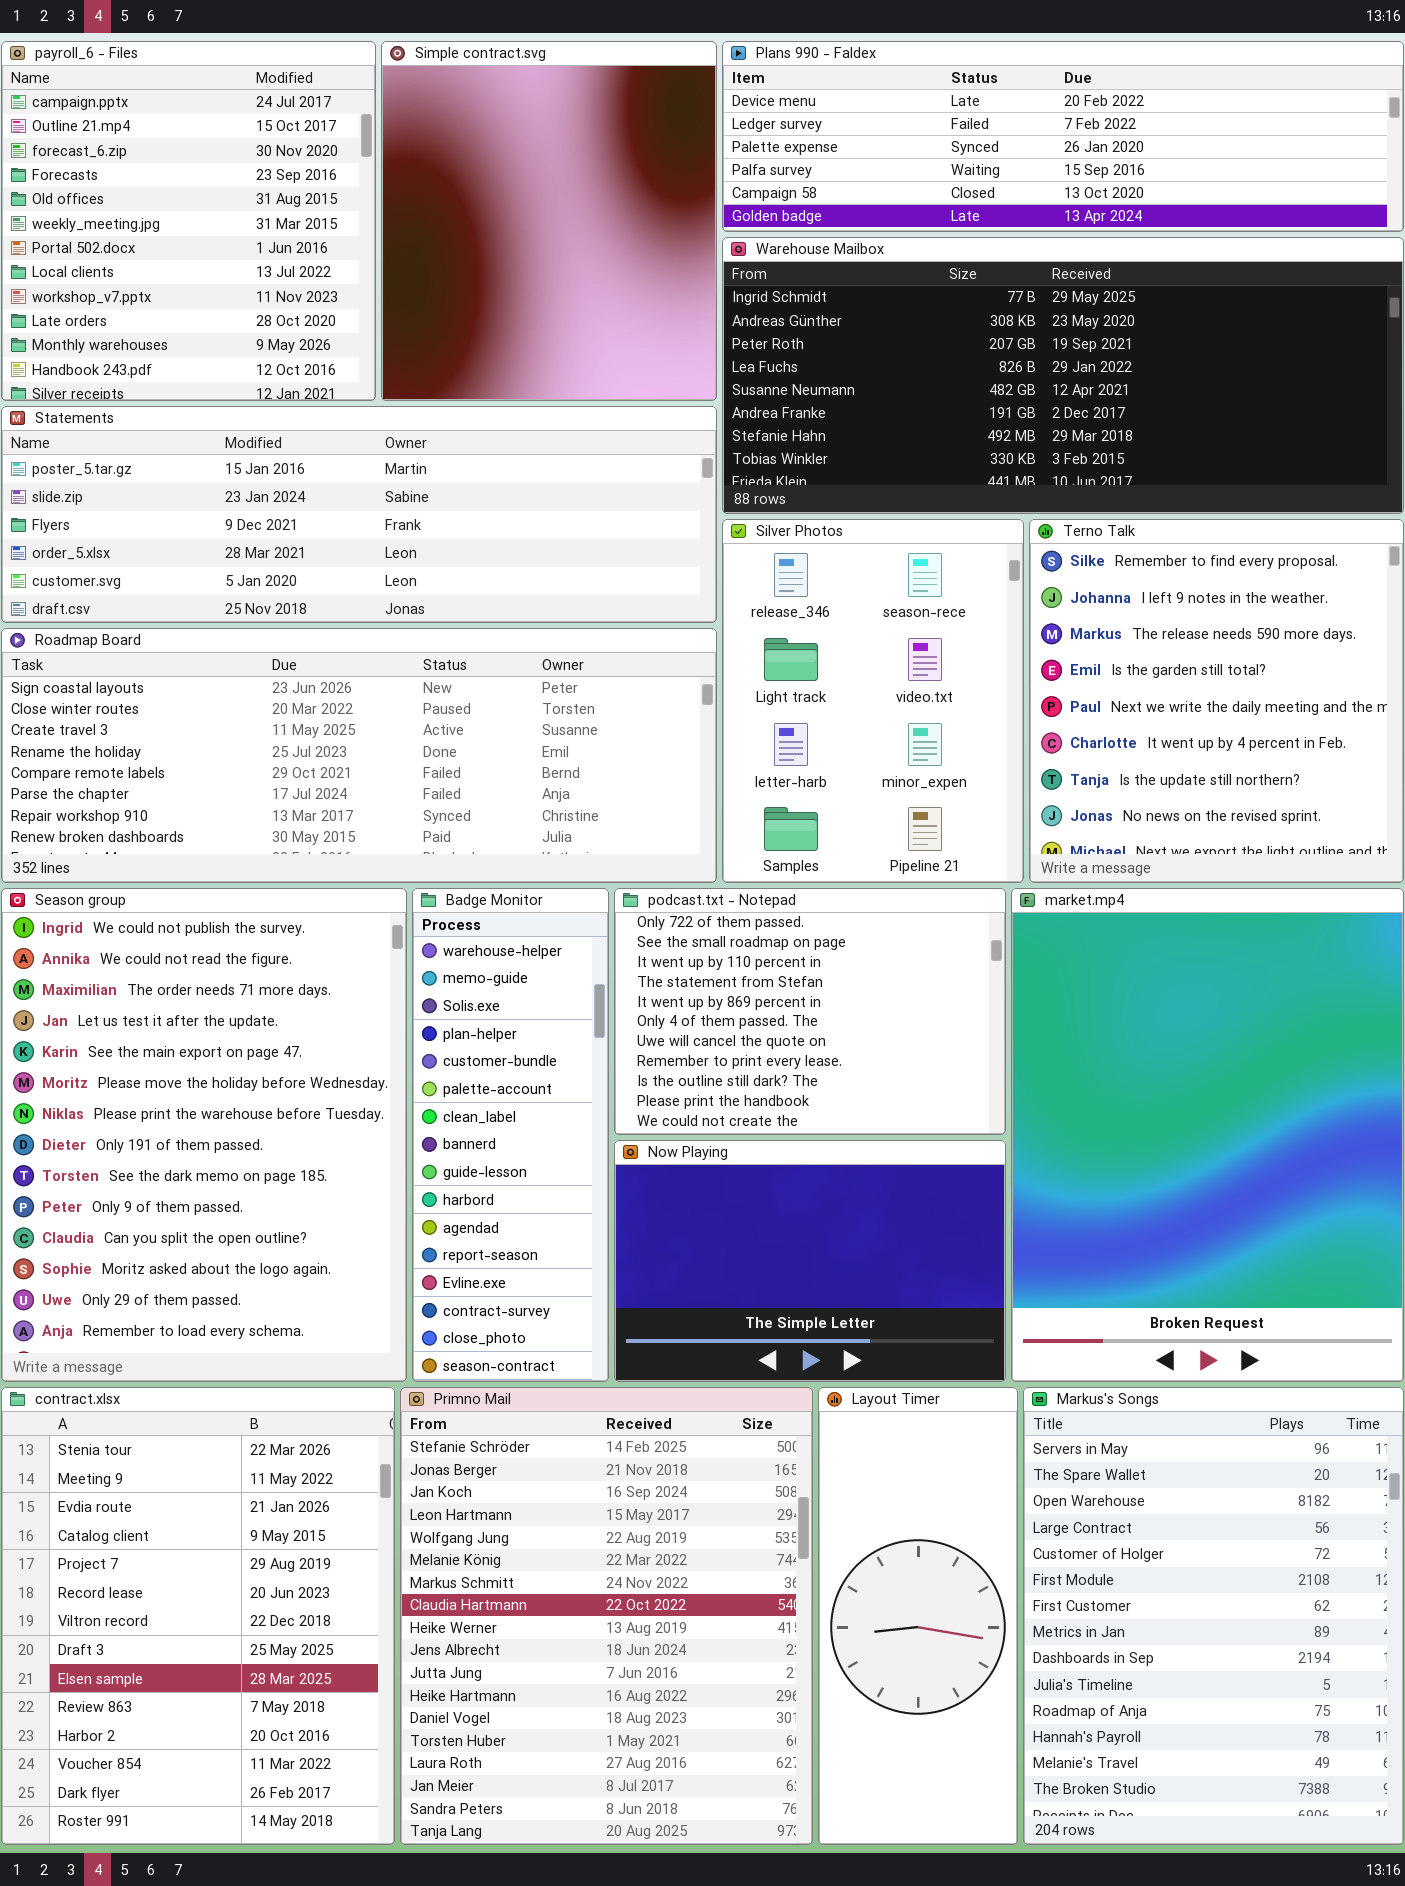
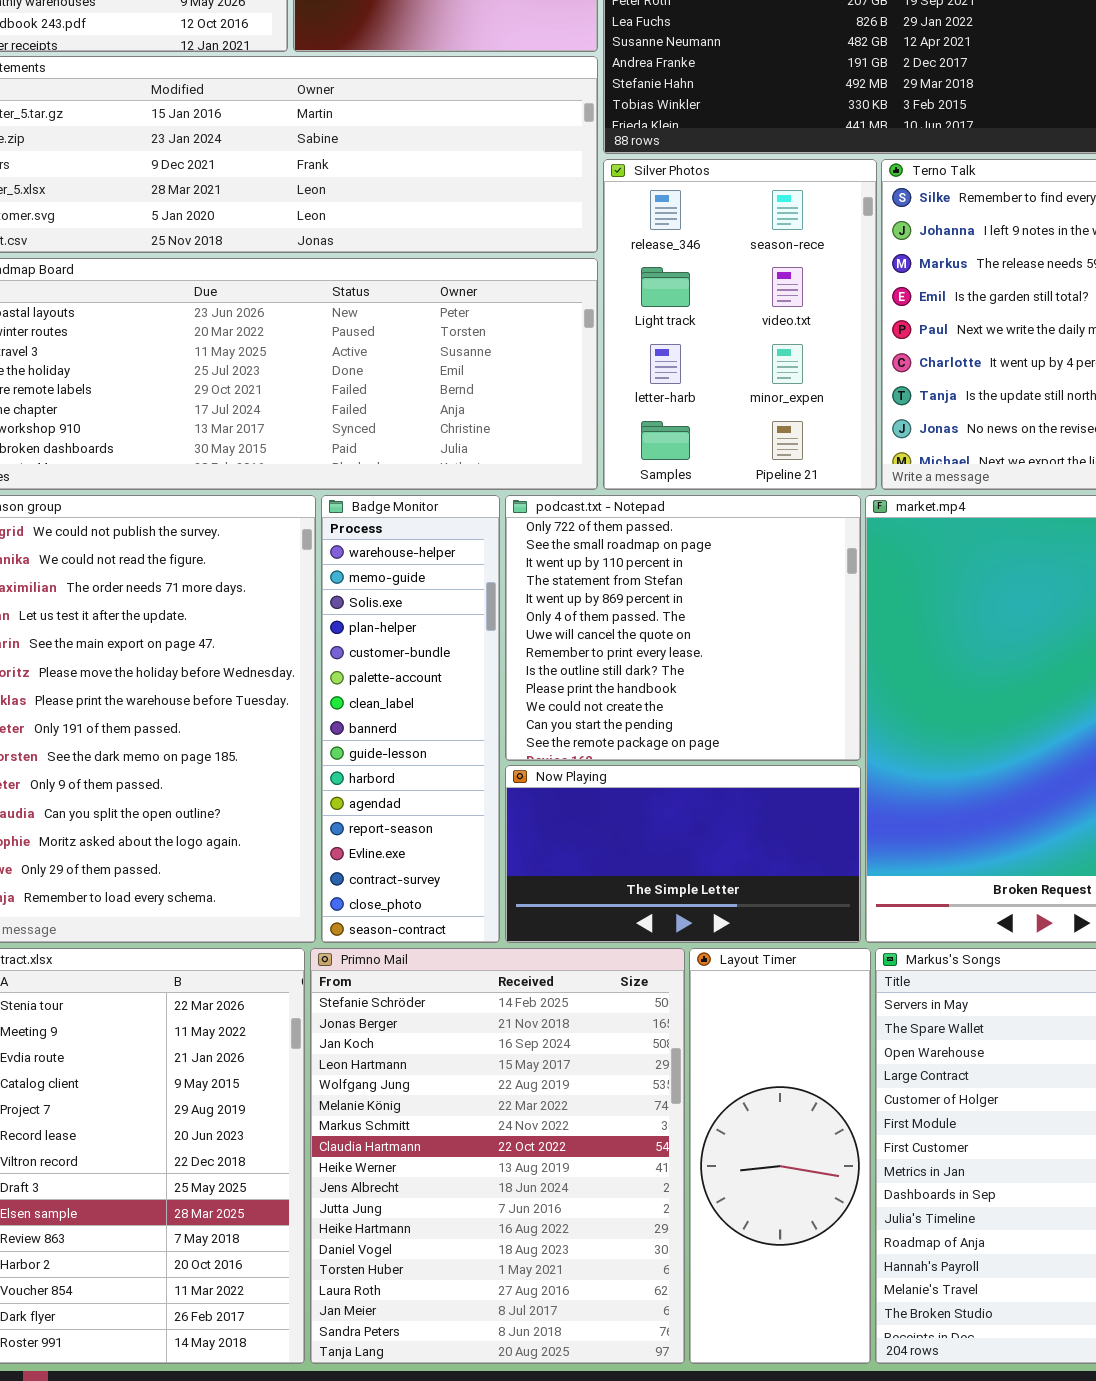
podcast.txt - Notepad: [614,888,1006,1135] -> [505,495,861,761], resized
Now Playing: [614,1140,1006,1382] -> [505,765,861,943], resized

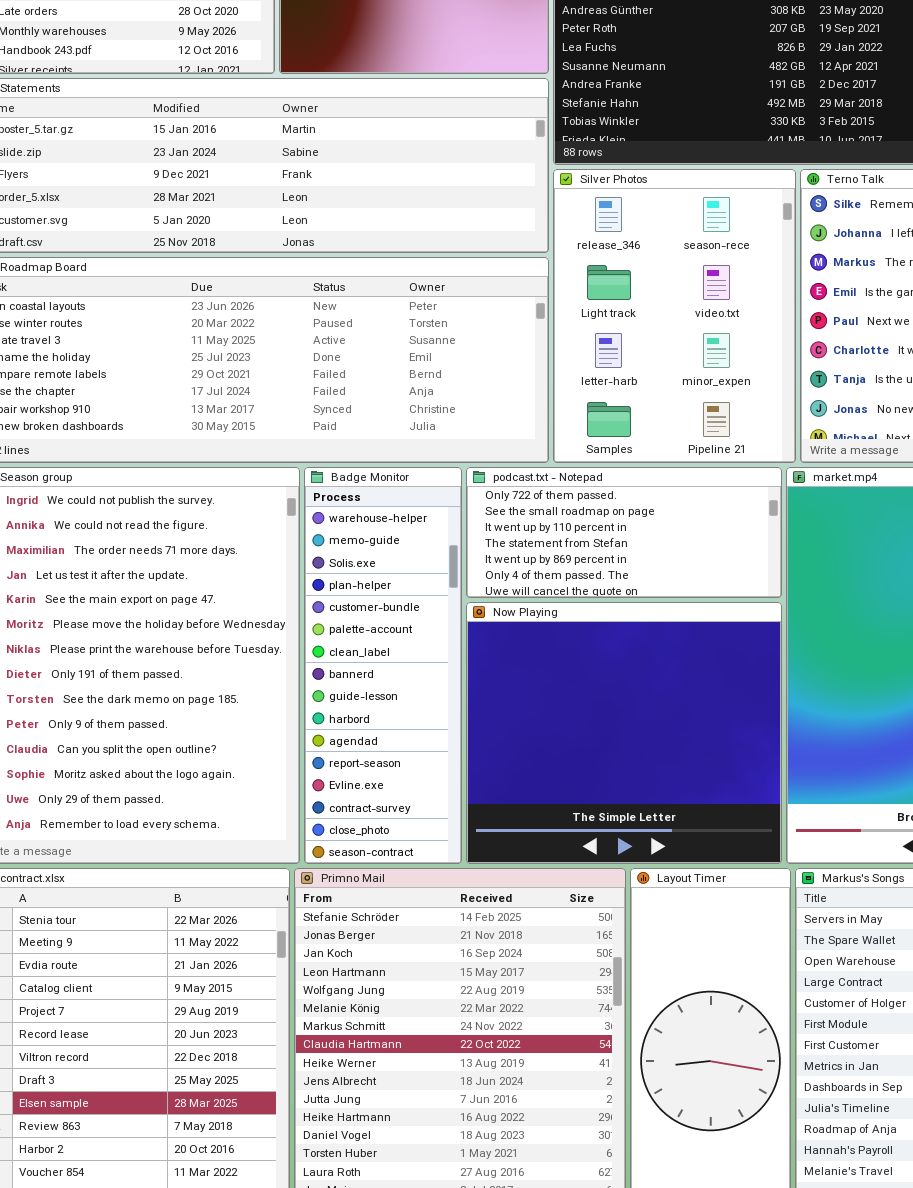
podcast.txt - Notepad: [505,495,861,761] -> [466,467,782,598], resized
Now Playing: [505,765,861,943] -> [466,602,782,864], resized

